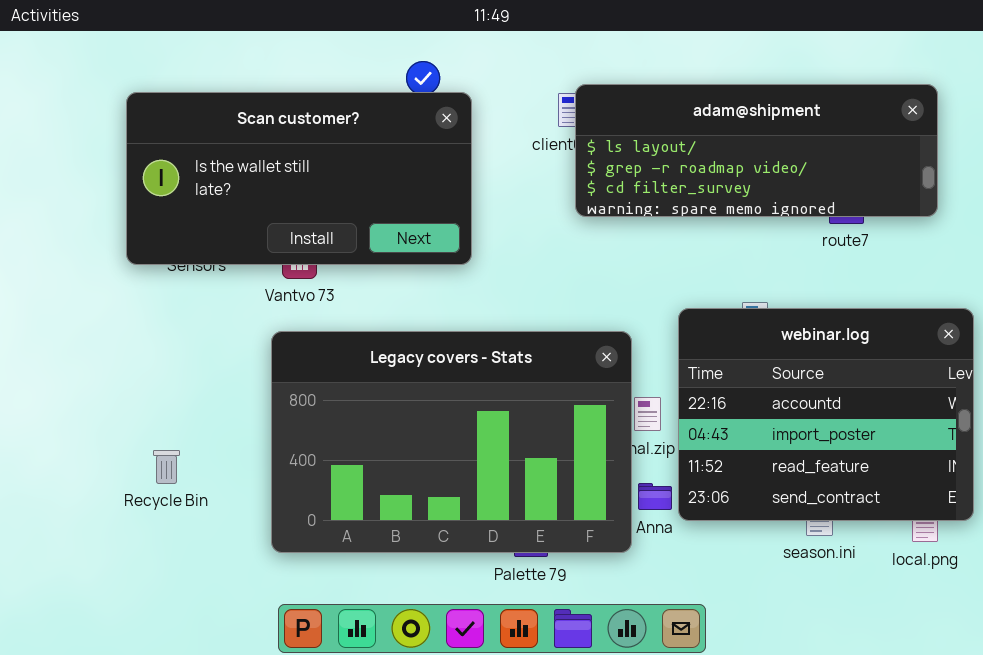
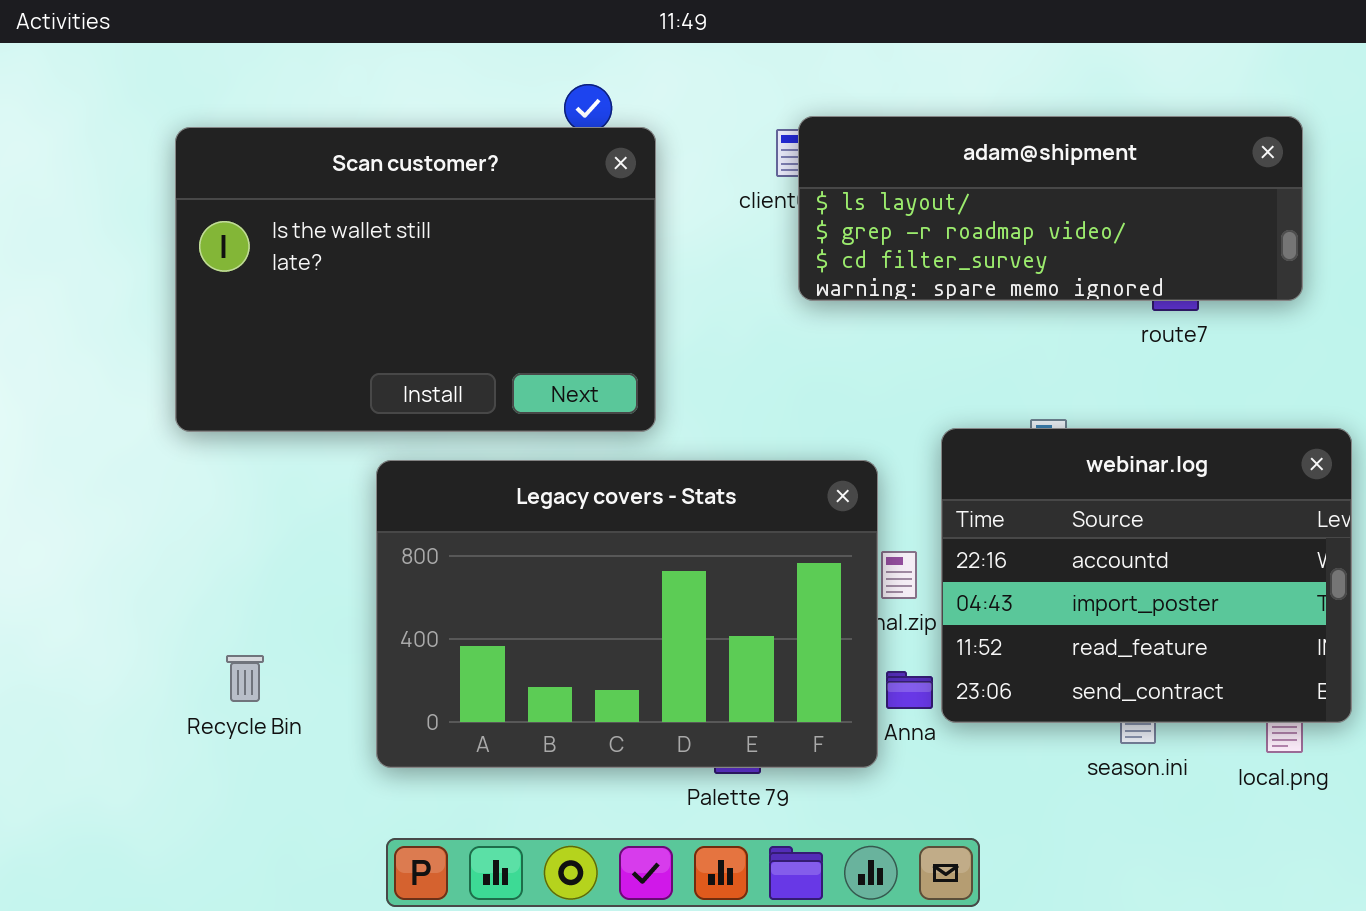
Scan customer?: [126,92,472,265] -> [175,127,656,432], resized
Recycle Bin: [153,450,180,484] -> [226,655,264,702], moved

